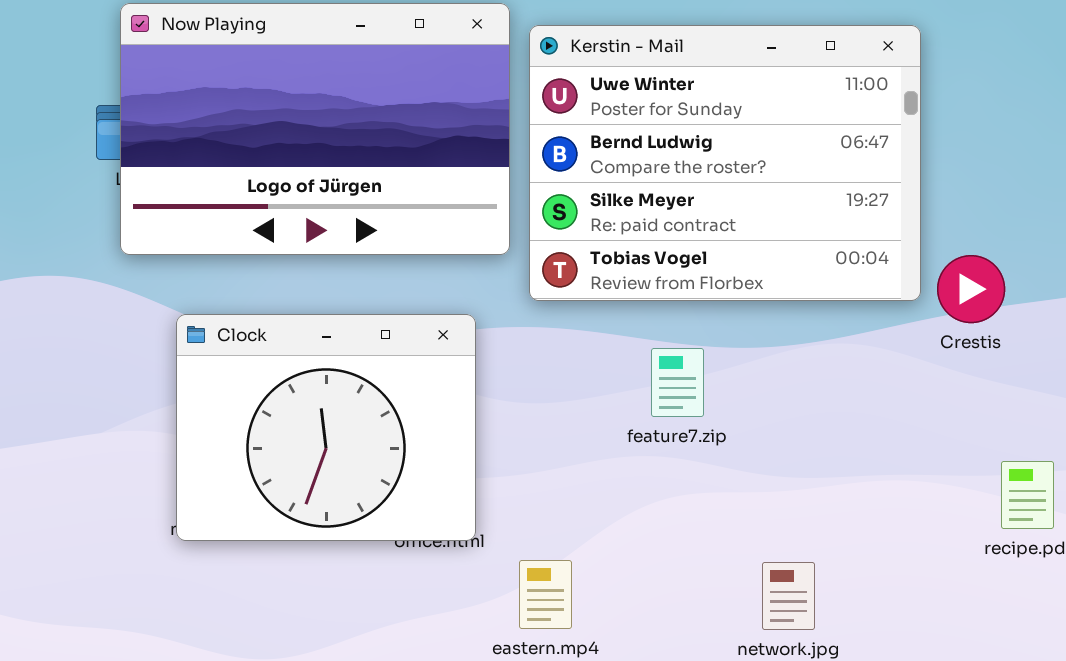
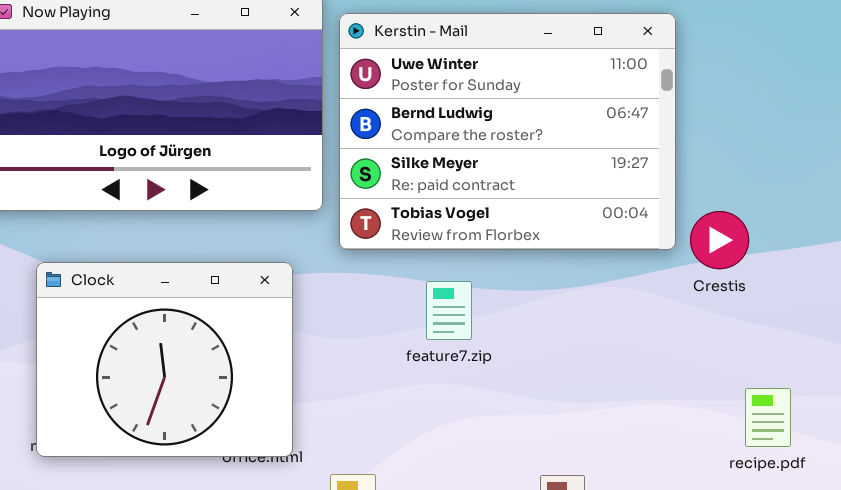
feature7.zip: [651,348,704,417] -> [426,281,472,340], moved

